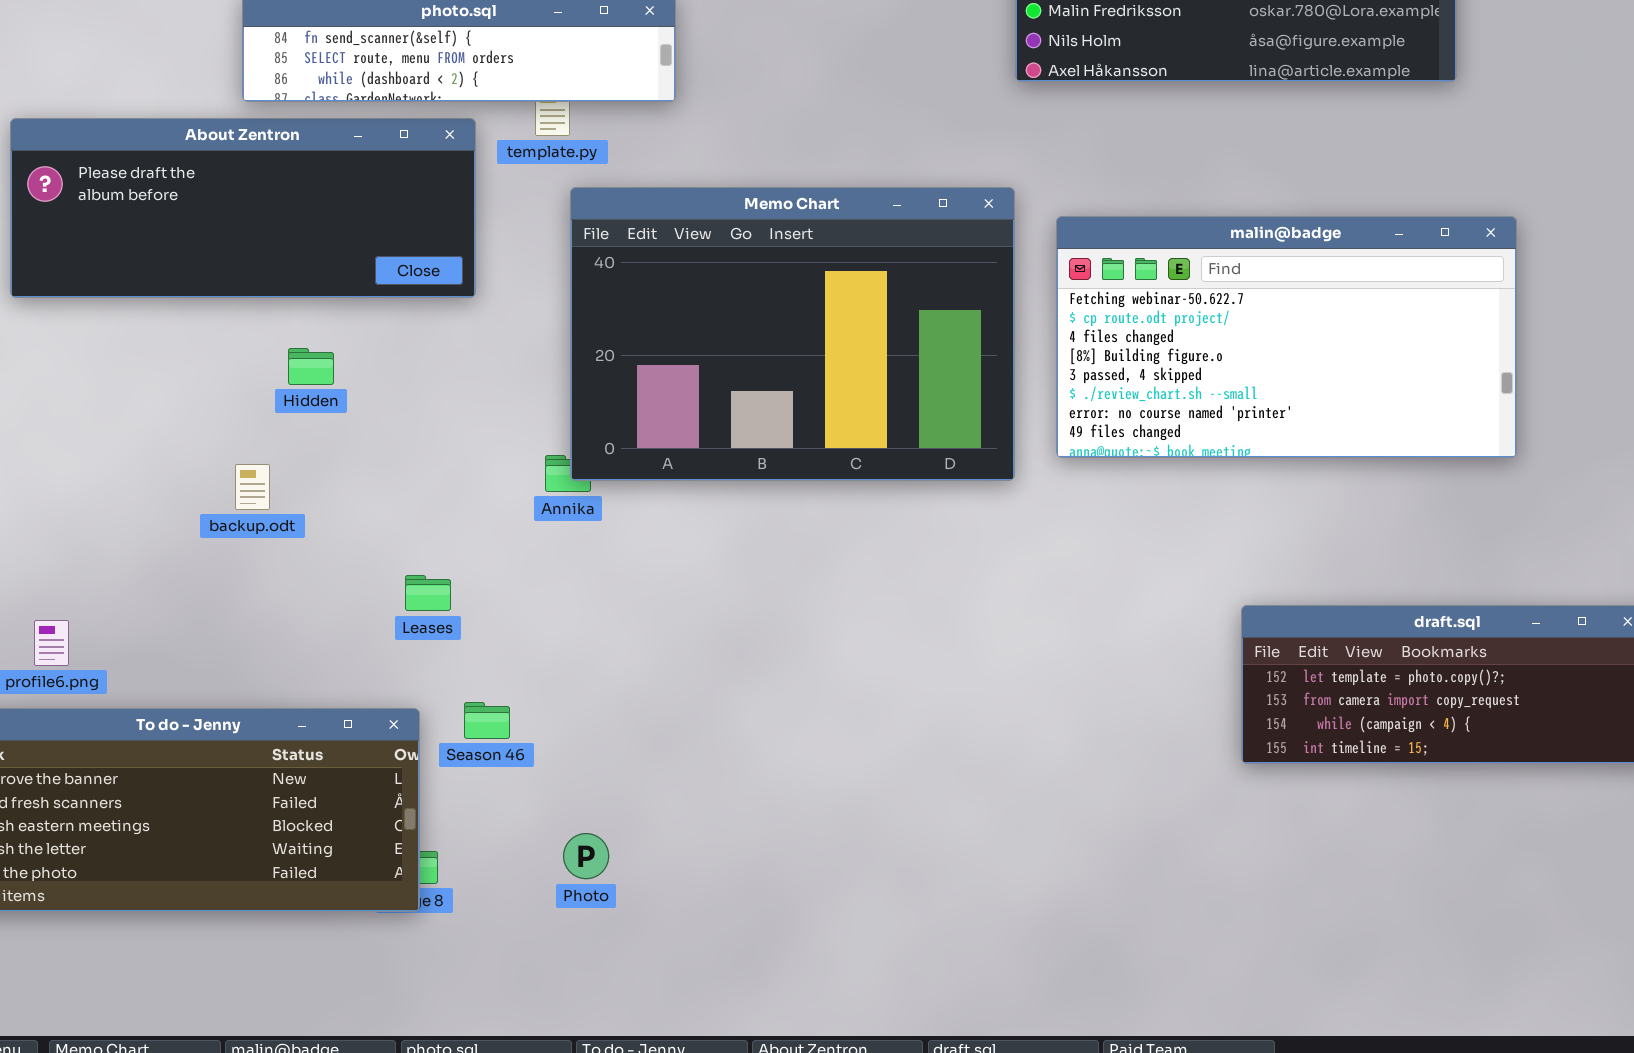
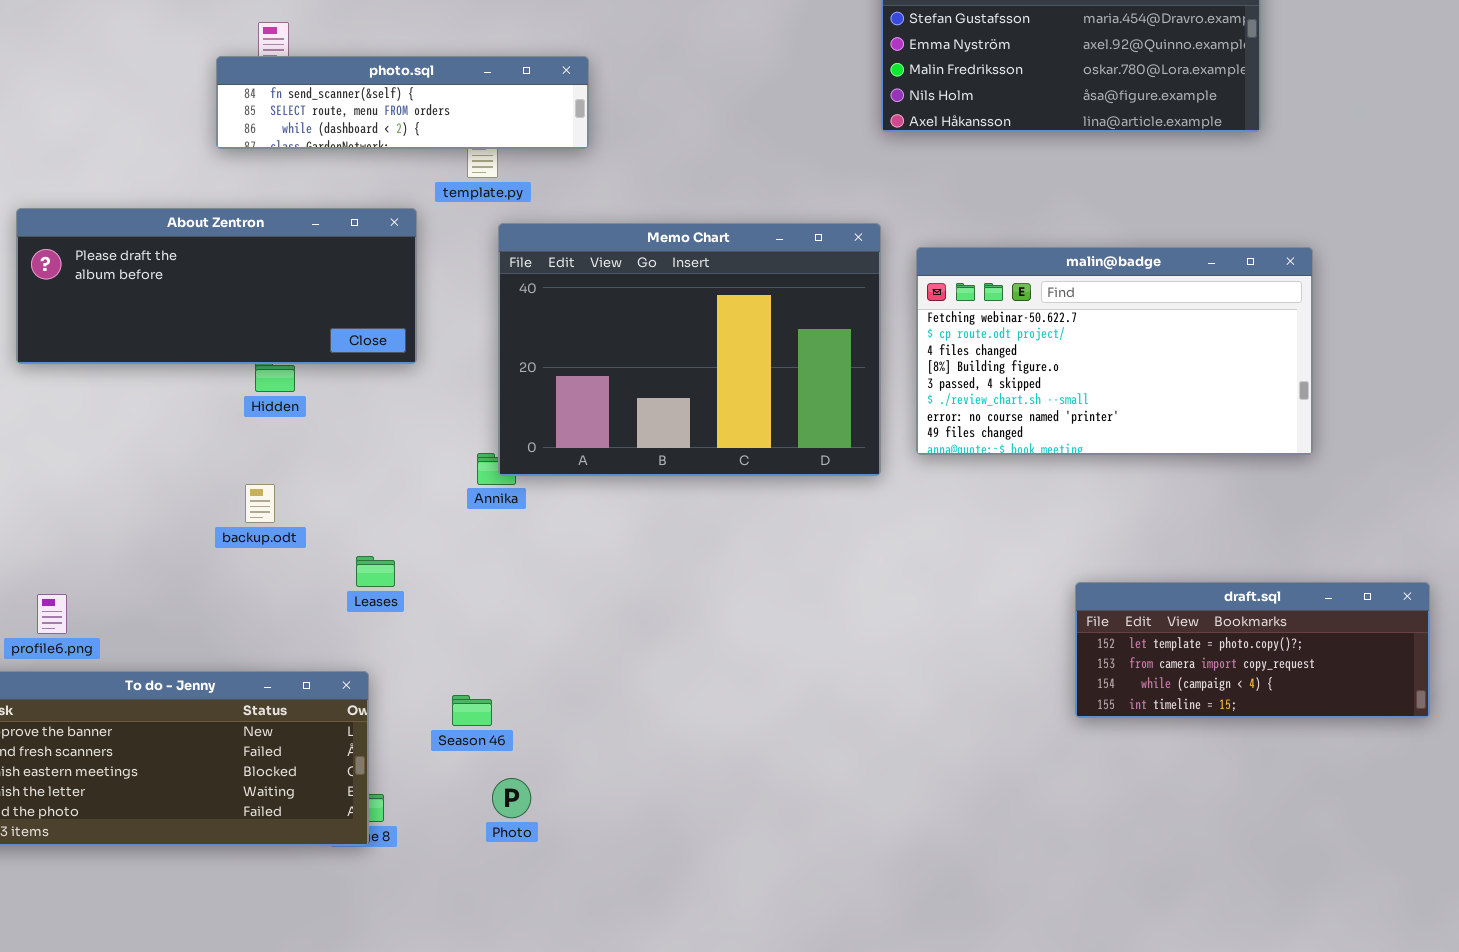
About Zentron: [10,118,476,298] -> [16,208,417,364], moved
backup.odt: [235,464,270,510] -> [245,484,275,523], moved
Season 46: [464,702,510,739] -> [452,695,492,726], moved

